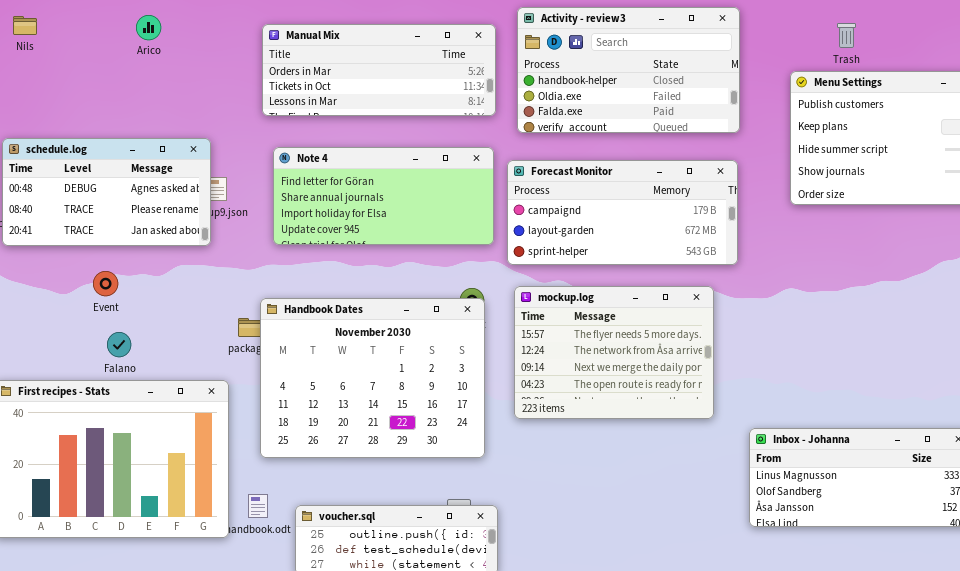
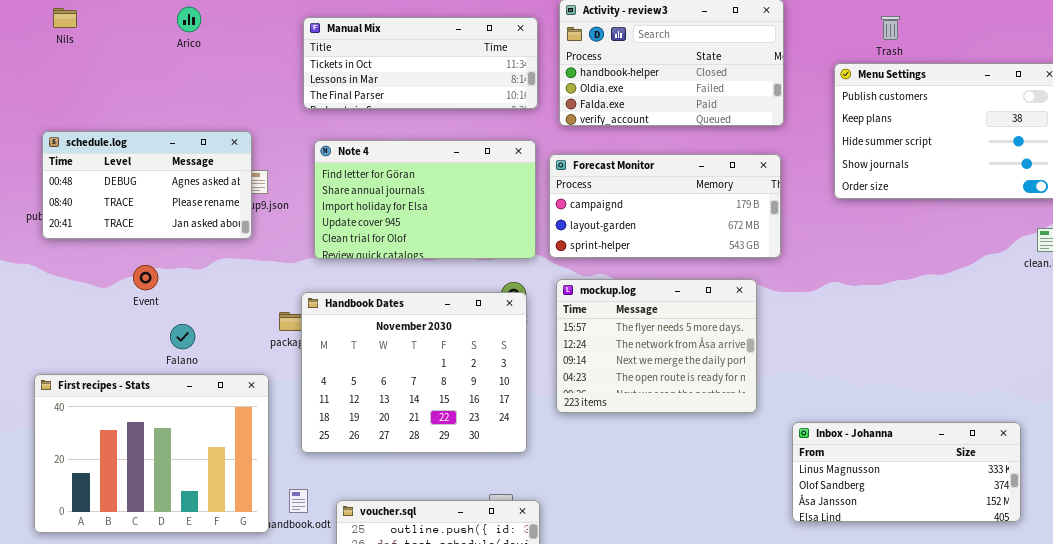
Manual Mix: [262,24,496,116] -> [303,17,538,109], scrolled down 1 row
Note 4: [273,147,494,245] -> [314,140,536,259], resized
Falano: [107,332,131,357] -> [170,324,195,349], moved

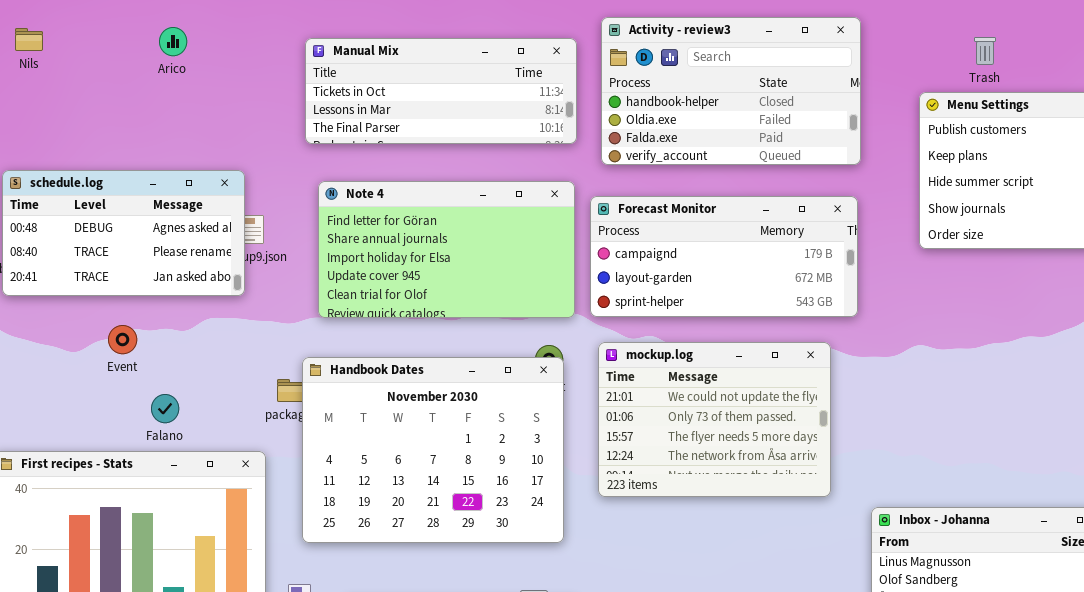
mockup.log: [556,279,757,413] -> [598,342,831,497], scrolled up 2 rows

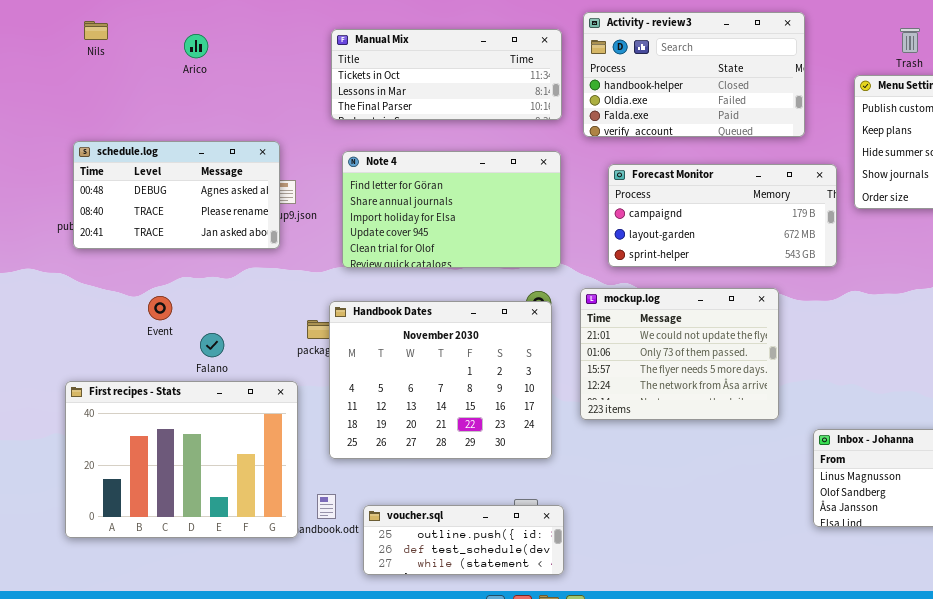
Arico: [159,27,187,56] -> [184,34,208,58], moved
Forecast Monitor: [590,196,858,317] -> [608,164,837,267], moved
Event: [108,325,137,354] -> [148,296,172,320], moved

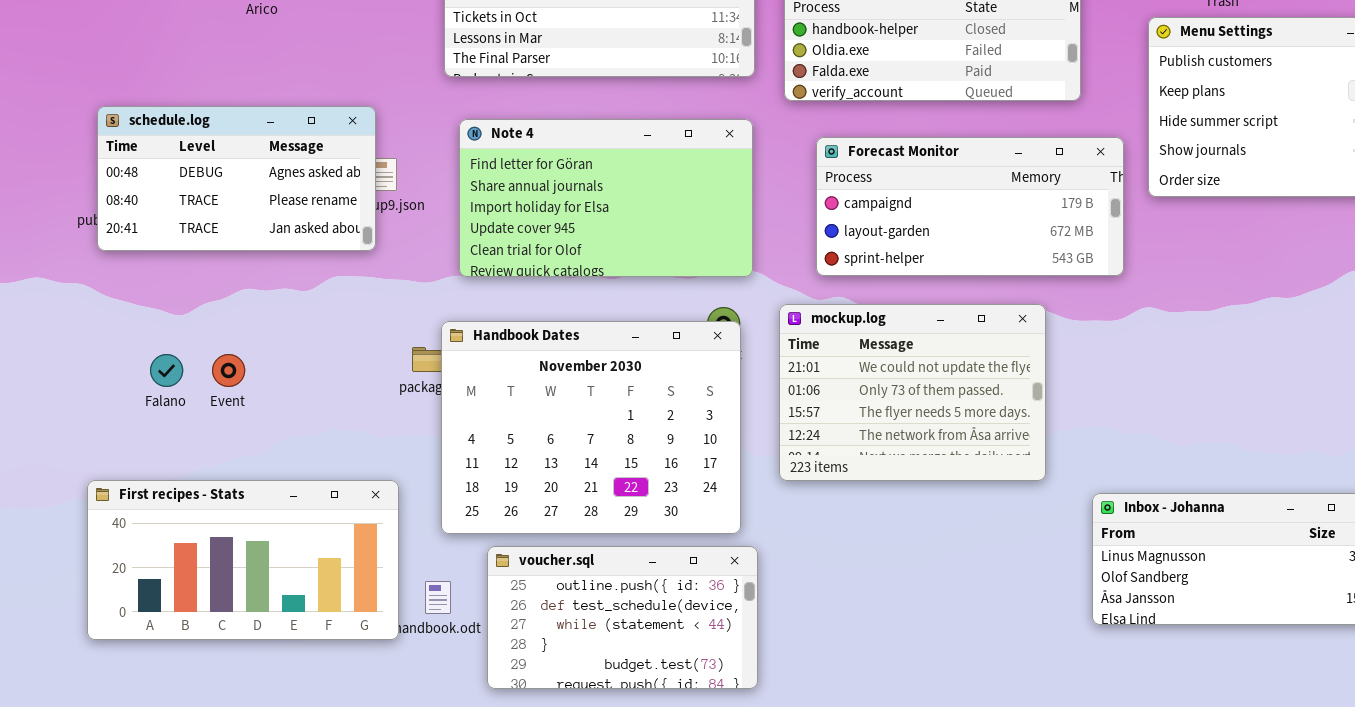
Event: [148,296,172,320] -> [212,354,245,387], moved
Falano: [200,333,224,357] -> [150,354,183,387], moved
First recipes - Stats: [65,381,298,538] -> [87,480,399,640], resized
voucher.sql: [363,505,564,575] -> [487,546,758,689], resized

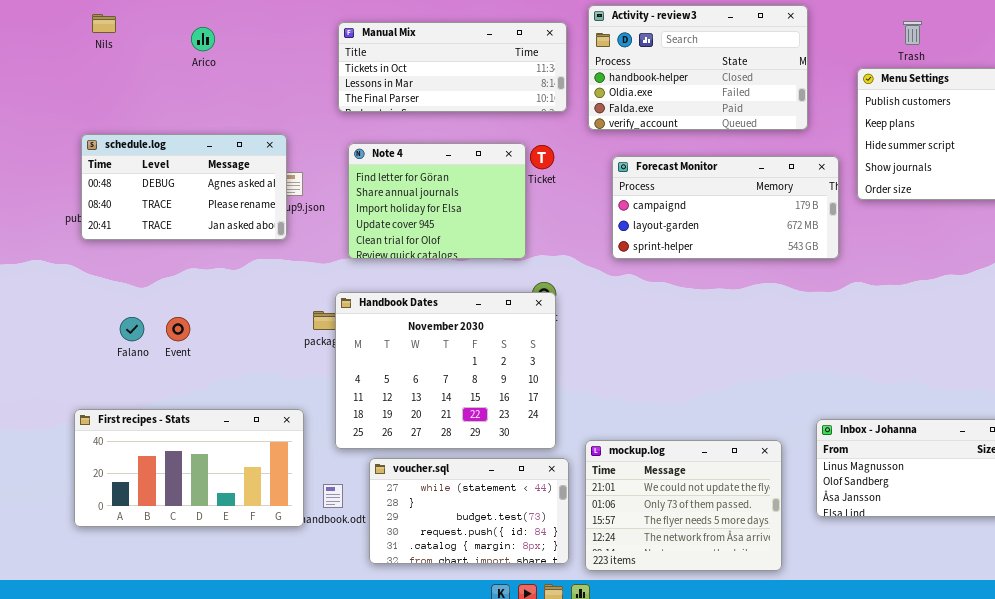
Note 4: [459,119,753,277] -> [348,143,526,259], resized
mockup.log: [779,304,1046,481] -> [585,440,782,571], moved
voucher.sql: [487,546,758,689] -> [369,458,569,564], scrolled down 2 rows

